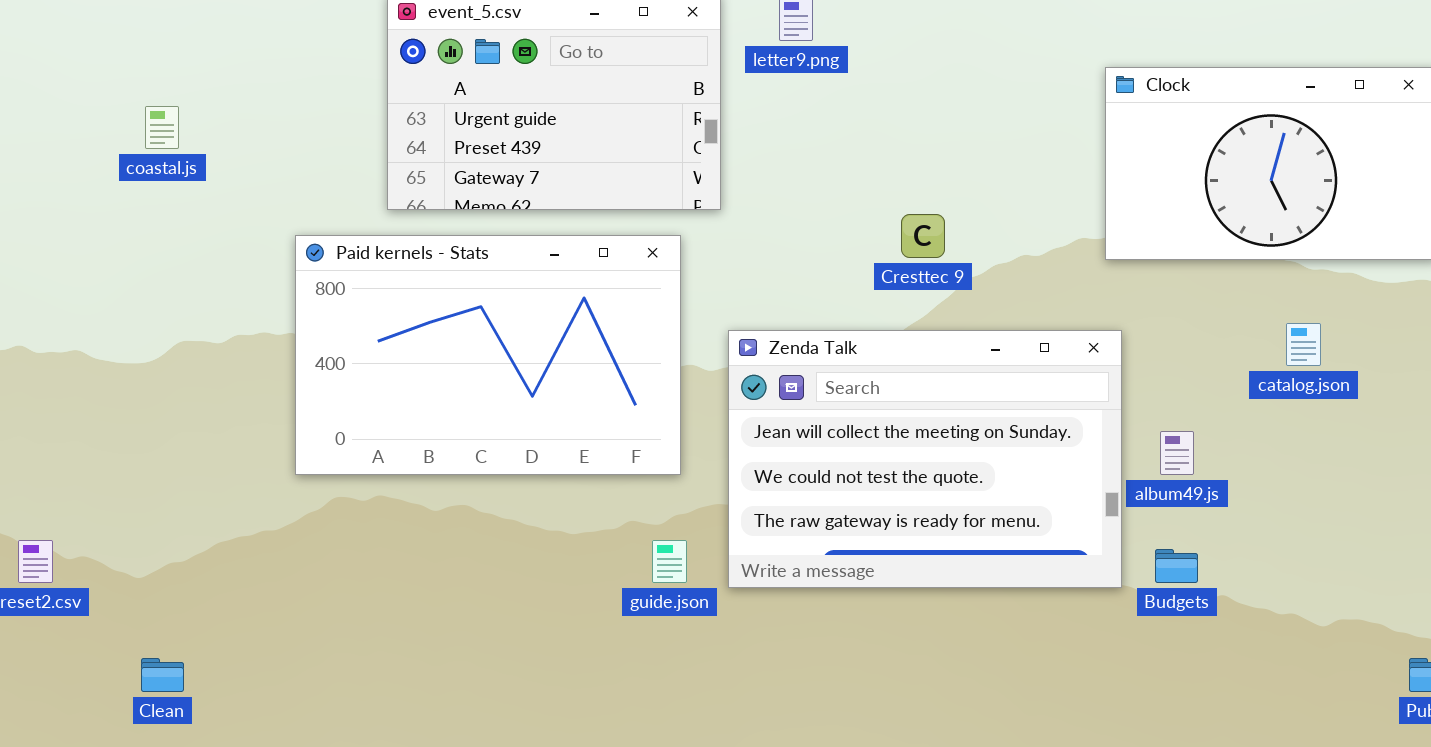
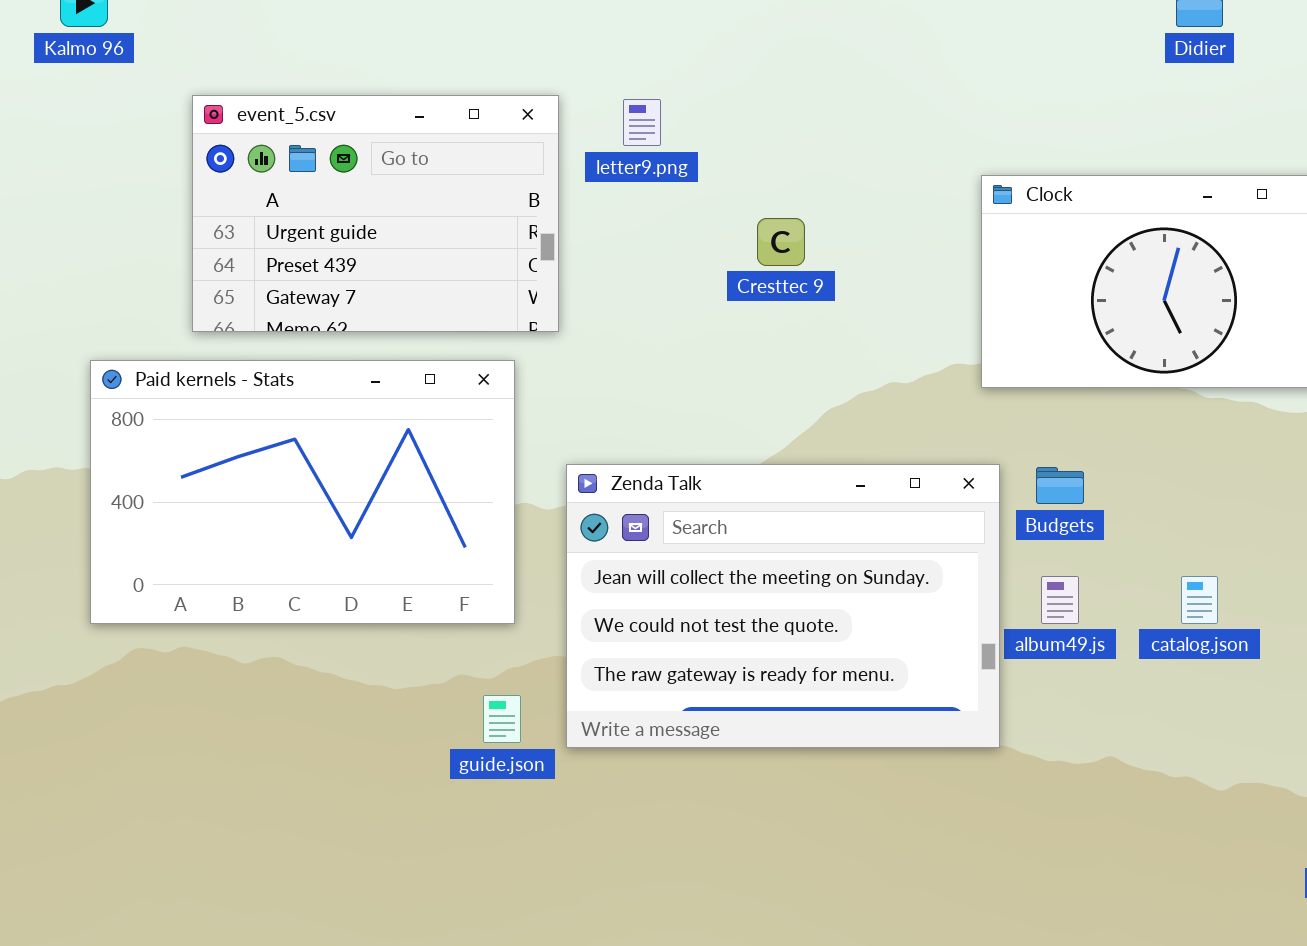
Cresttec 9: [901,214,945,258] -> [757,218,805,266], moved
catalog.json: [1286,323,1321,366] -> [1181,576,1218,624], moved
Budgets: [1155,549,1198,583] -> [1036,467,1084,504], moved

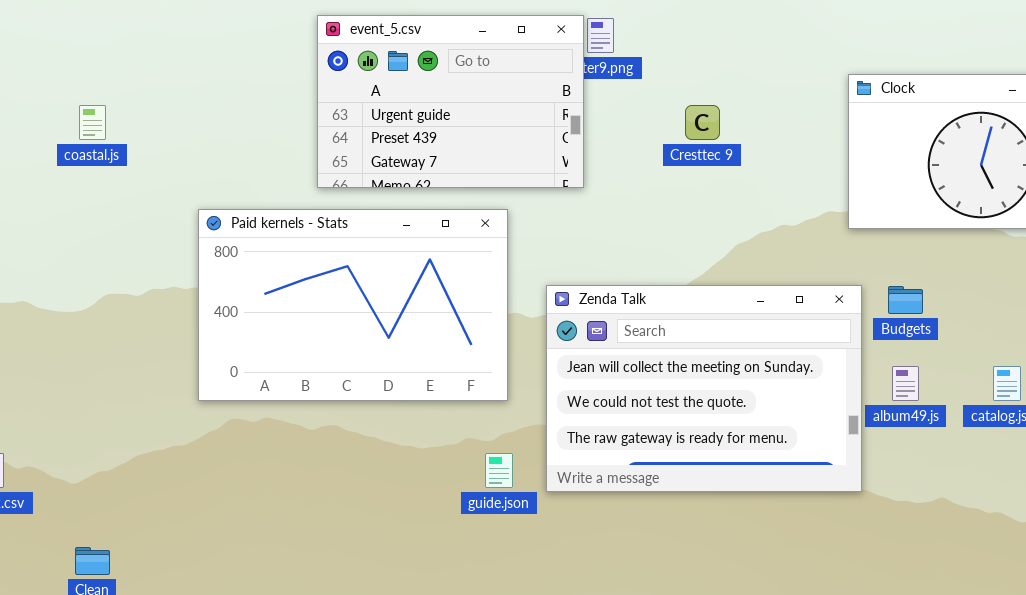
event_5.csv: [192,95,559,332] -> [317,15,584,188], moved

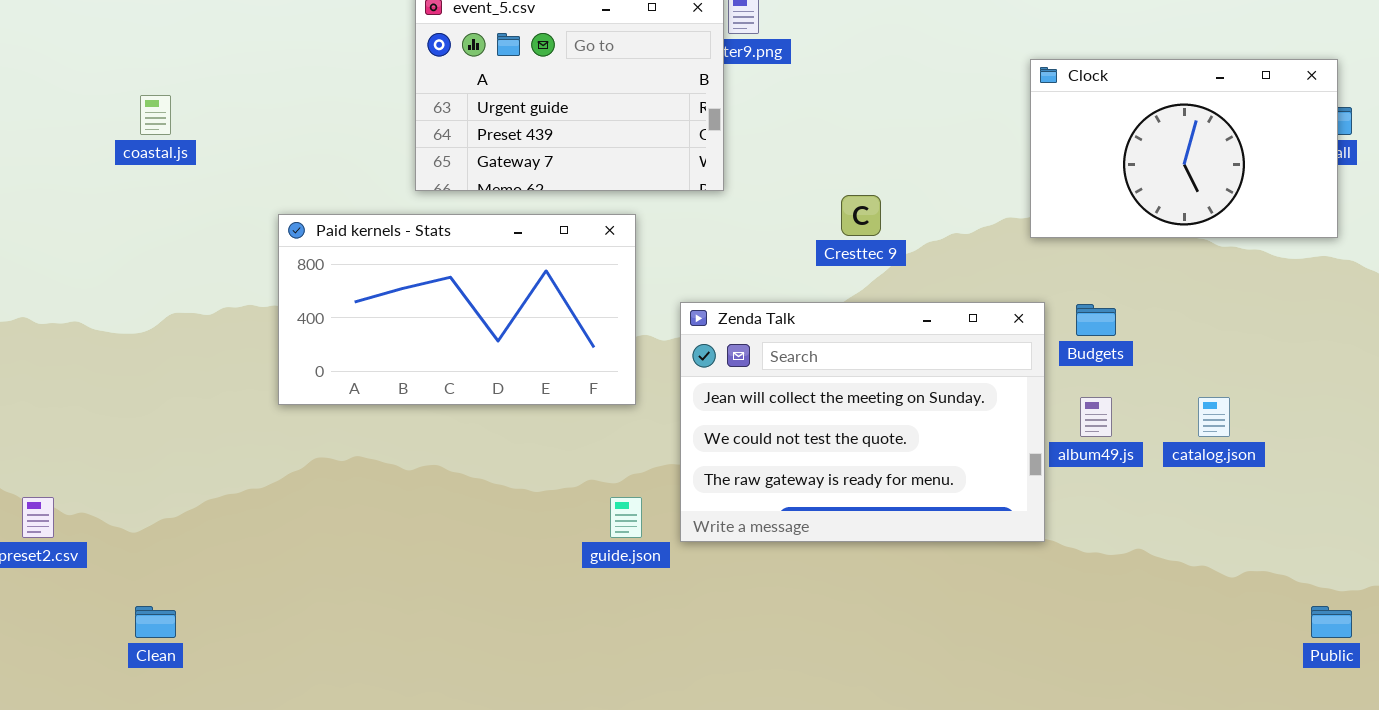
Cresttec 9: [685,105,720,140] -> [841,195,881,236], moved
Paid kernels - Stats: [198,209,508,401] -> [278,214,636,405], resized

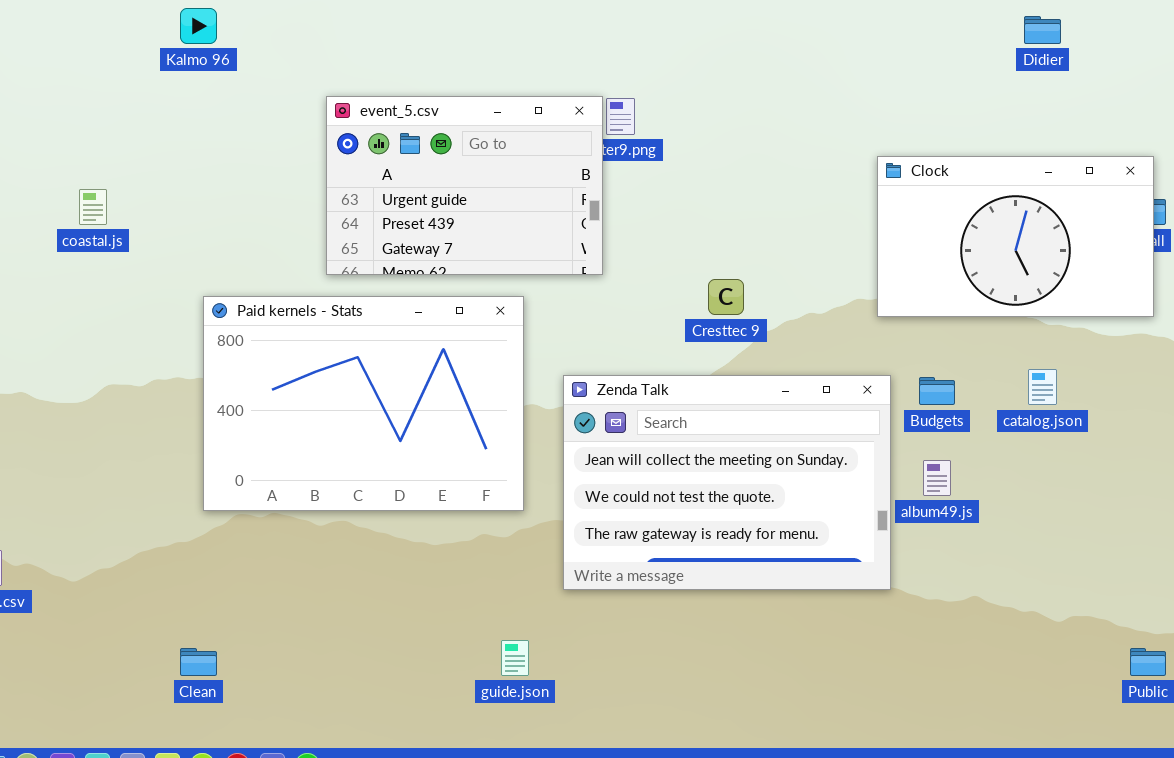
Paid kernels - Stats: [278,214,636,405] -> [203,296,524,511], resized
catalog.json: [1198,397,1230,437] -> [1028,369,1057,405], moved
guide.json: [610,497,642,538] -> [501,640,529,676], moved
Clean: [135,606,176,638] -> [180,648,217,676], moved

